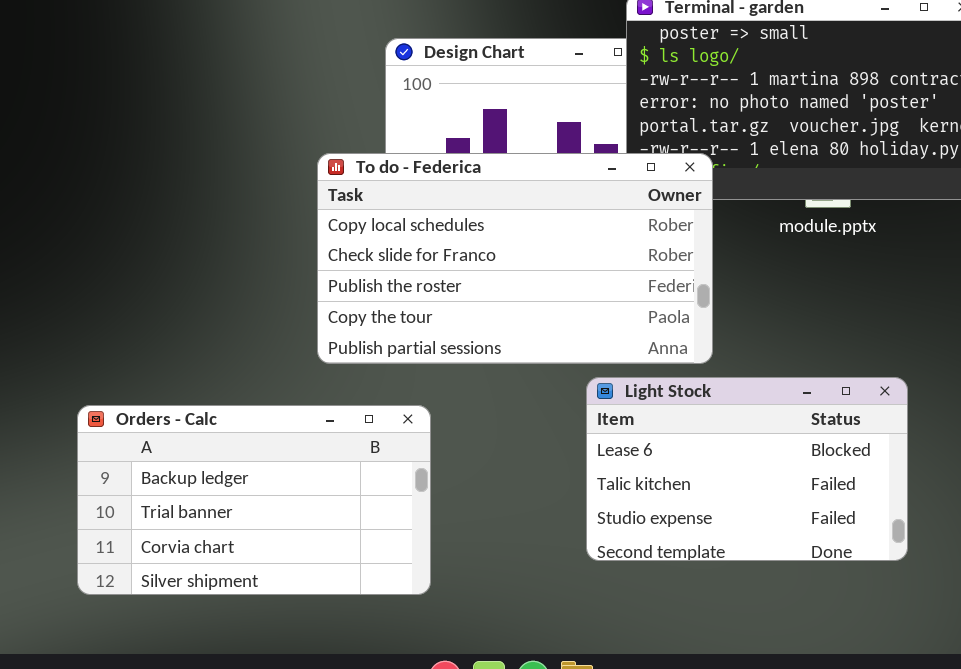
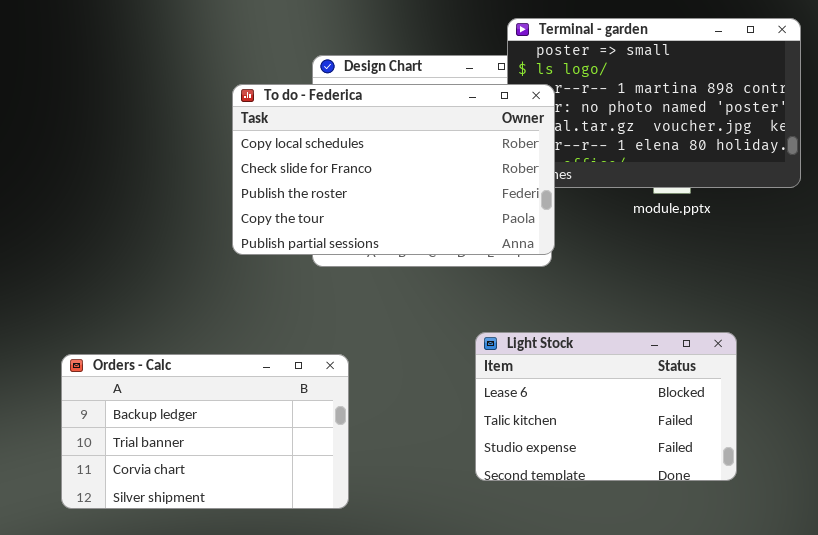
To do - Federica: [317,153,713,364] -> [232,84,555,255], moved

